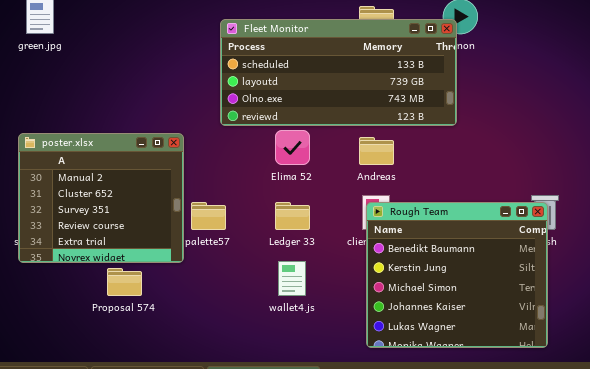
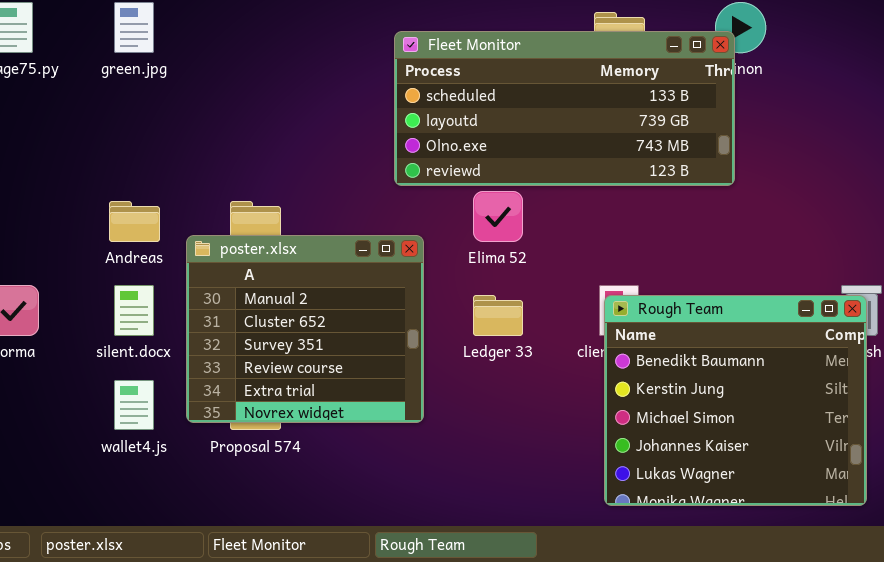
poster.xlsx: [18,133,184,263] -> [186,235,424,423], moved
Andreas: [359,137,394,165] -> [109,201,160,242], moved
wallet4.js: [278,261,306,296] -> [114,380,154,430], moved

